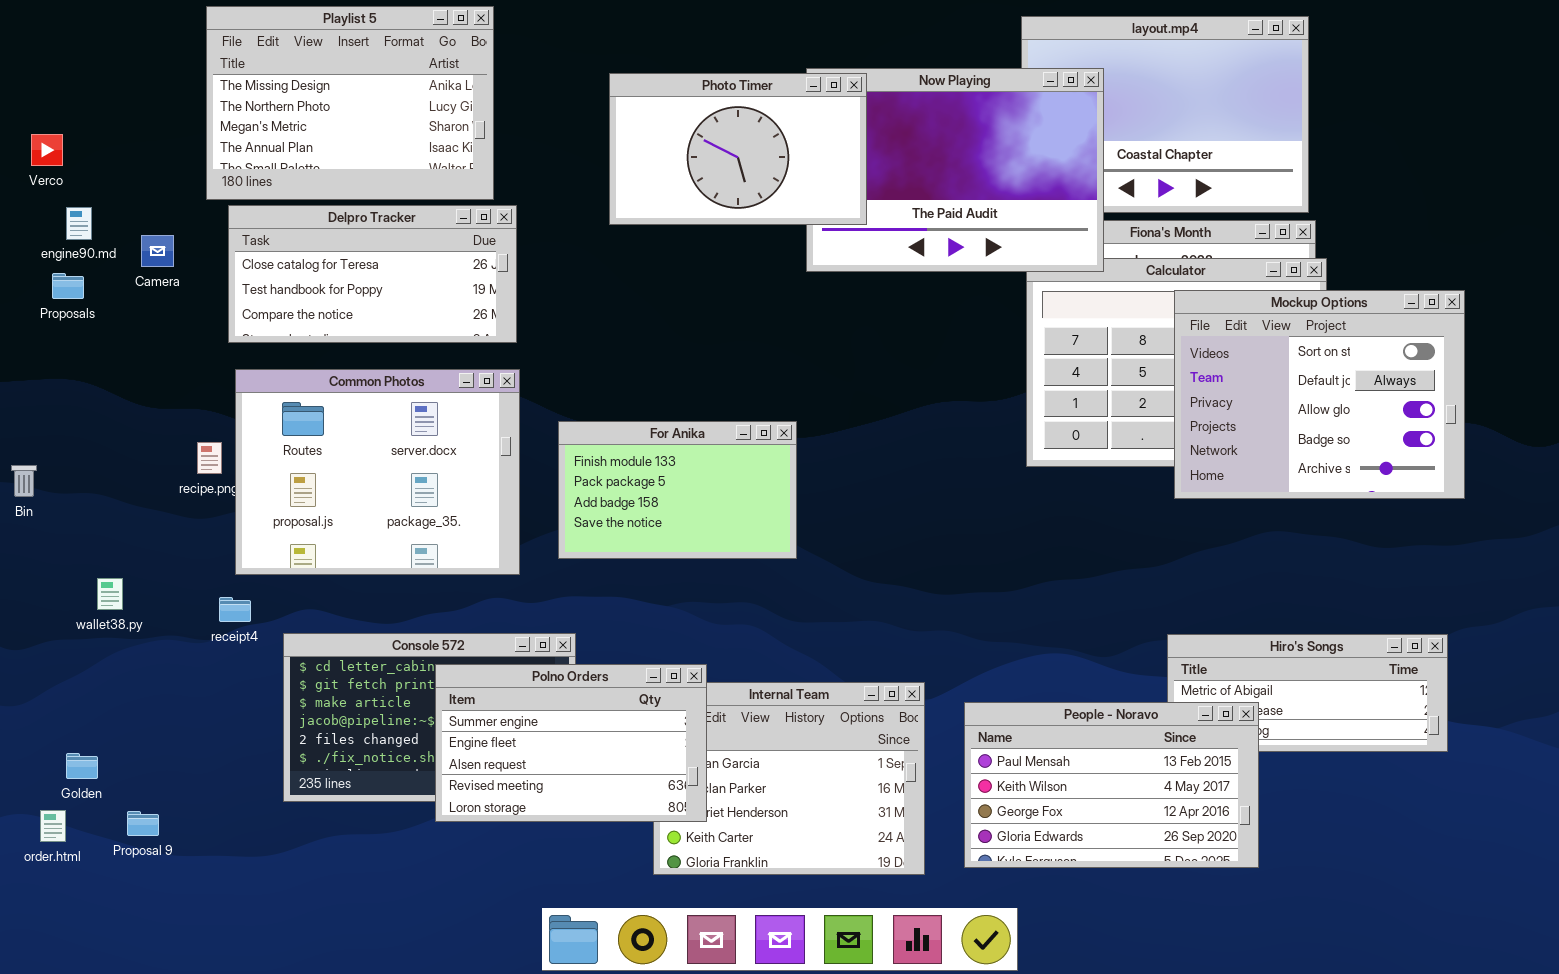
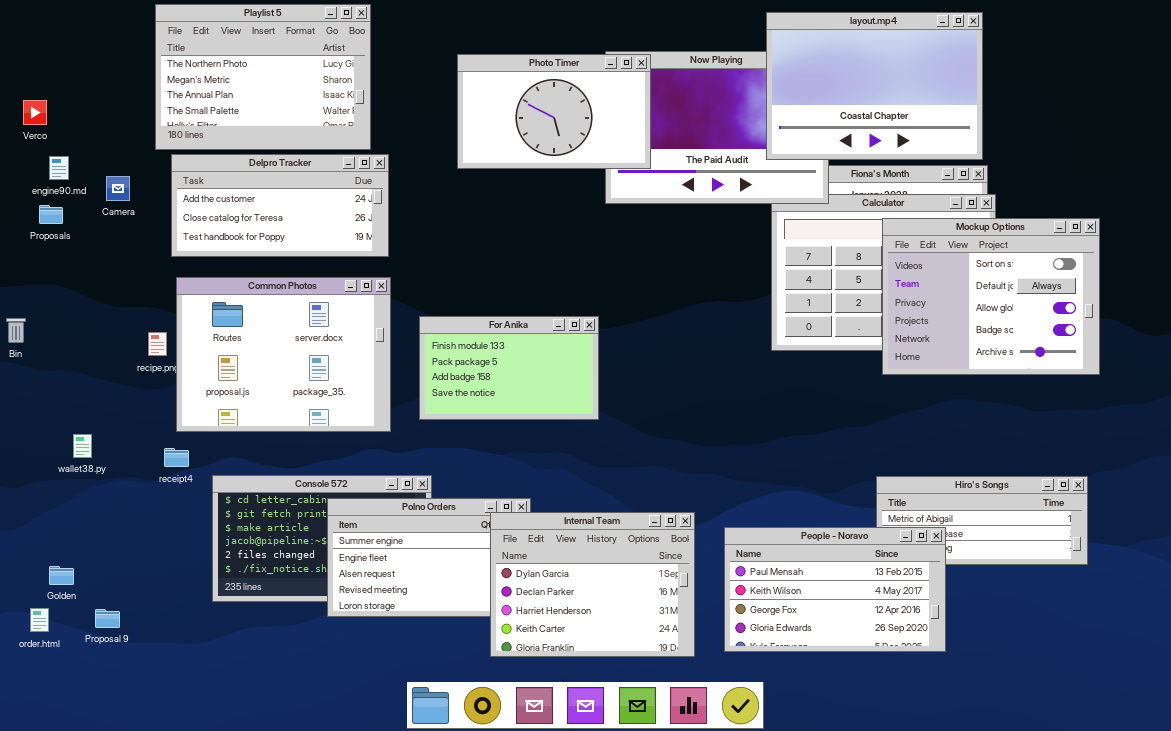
Playlist 5: [206,6,494,200] -> [155,4,371,150], scrolled down 1 row
layout.mp4: [1021,16,1309,213] -> [766,12,983,160], raised
Delpro Tracker: [228,205,517,343] -> [171,154,389,257], scrolled up 1 row
Bin: [11,465,37,497] -> [6,318,26,343], moved
Internal Team: [653,682,925,875] -> [490,512,695,657], raised

